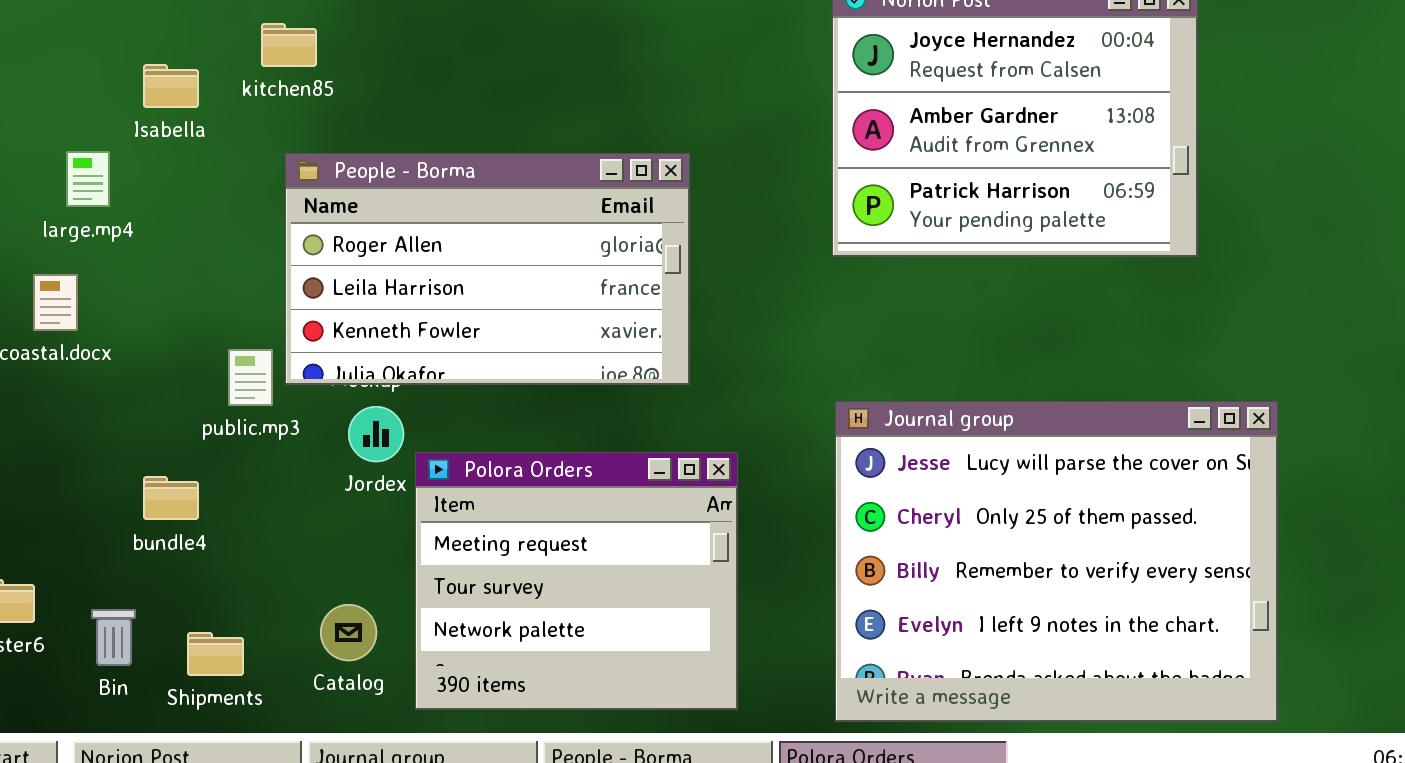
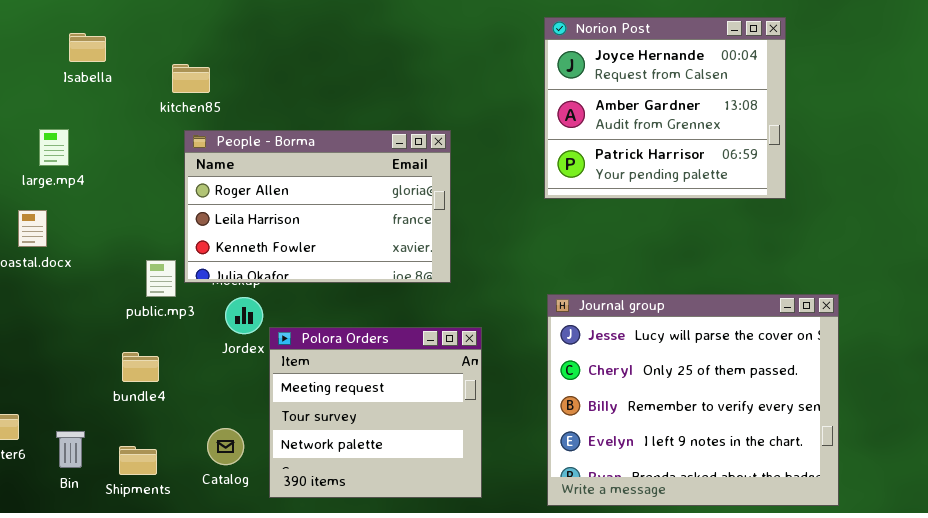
kitchen85: [261,23,317,67] -> [172,64,210,93], moved
Isabella: [143,64,199,108] -> [69,33,106,62], moved
bundle4: [143,476,199,520] -> [122,352,159,382], moved

